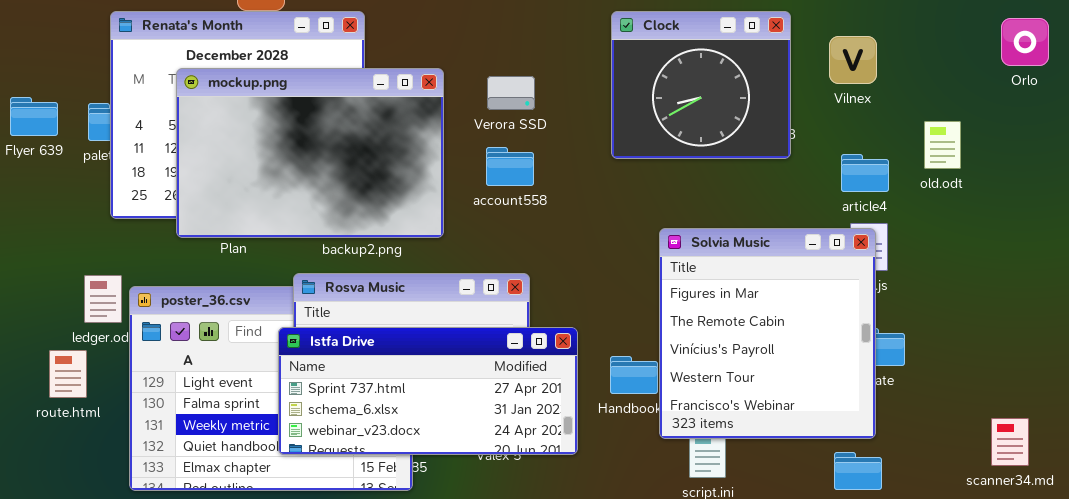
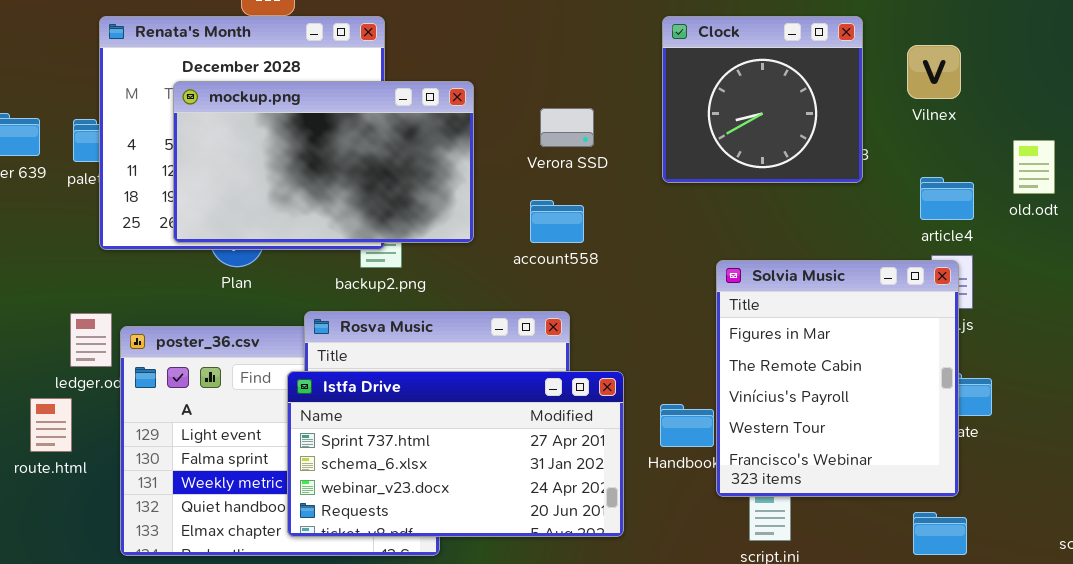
mockup.png: [176,68,444,238] -> [173,81,474,243], resized
Verora SSD: [487,76,535,110] -> [540,108,594,147], moved
account558: [486,147,534,186] -> [530,200,584,243], moved
Istfa Drive: [278,327,578,455] -> [287,371,624,537], resized

